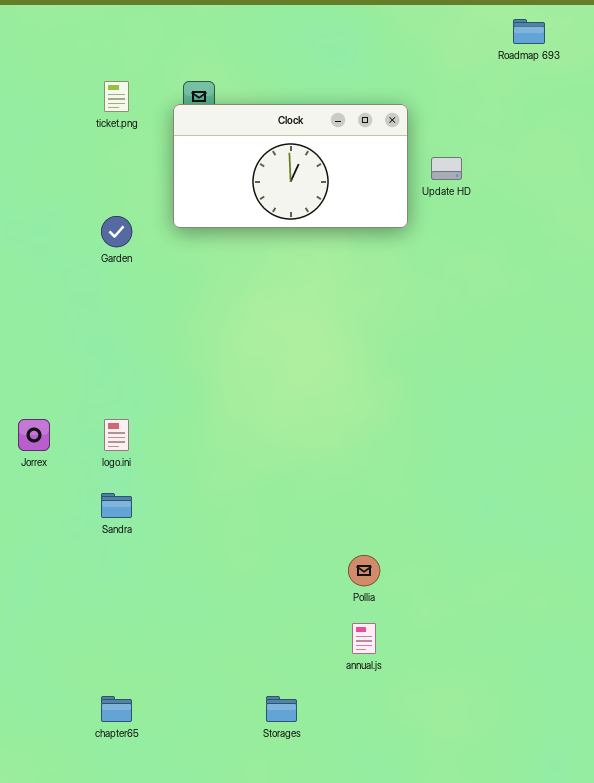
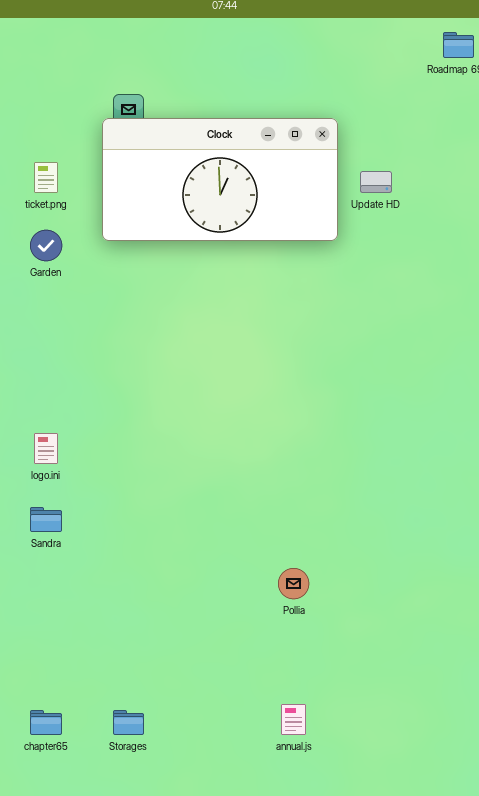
ticket.png: [104,81,129,112] -> [34,162,58,193], moved
annual.js: [352,623,376,654] -> [281,704,306,735], moved
Storages: [266,696,297,722] -> [113,710,144,735], moved

